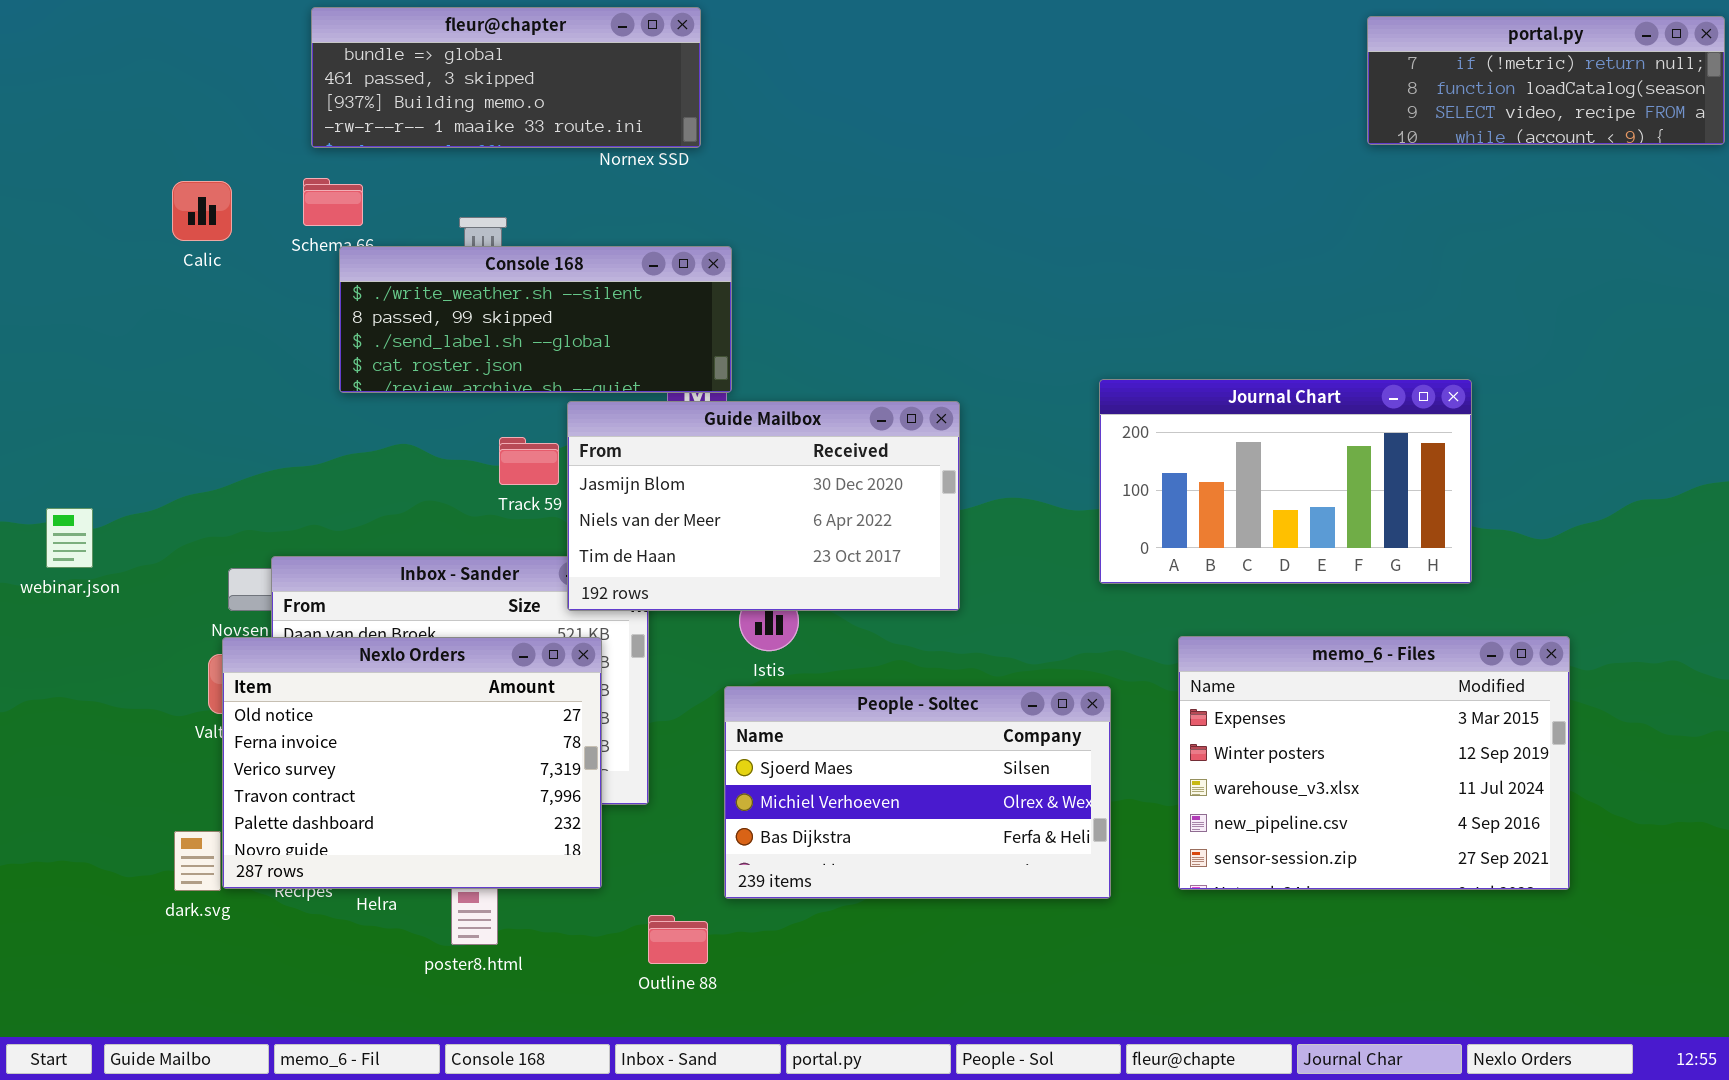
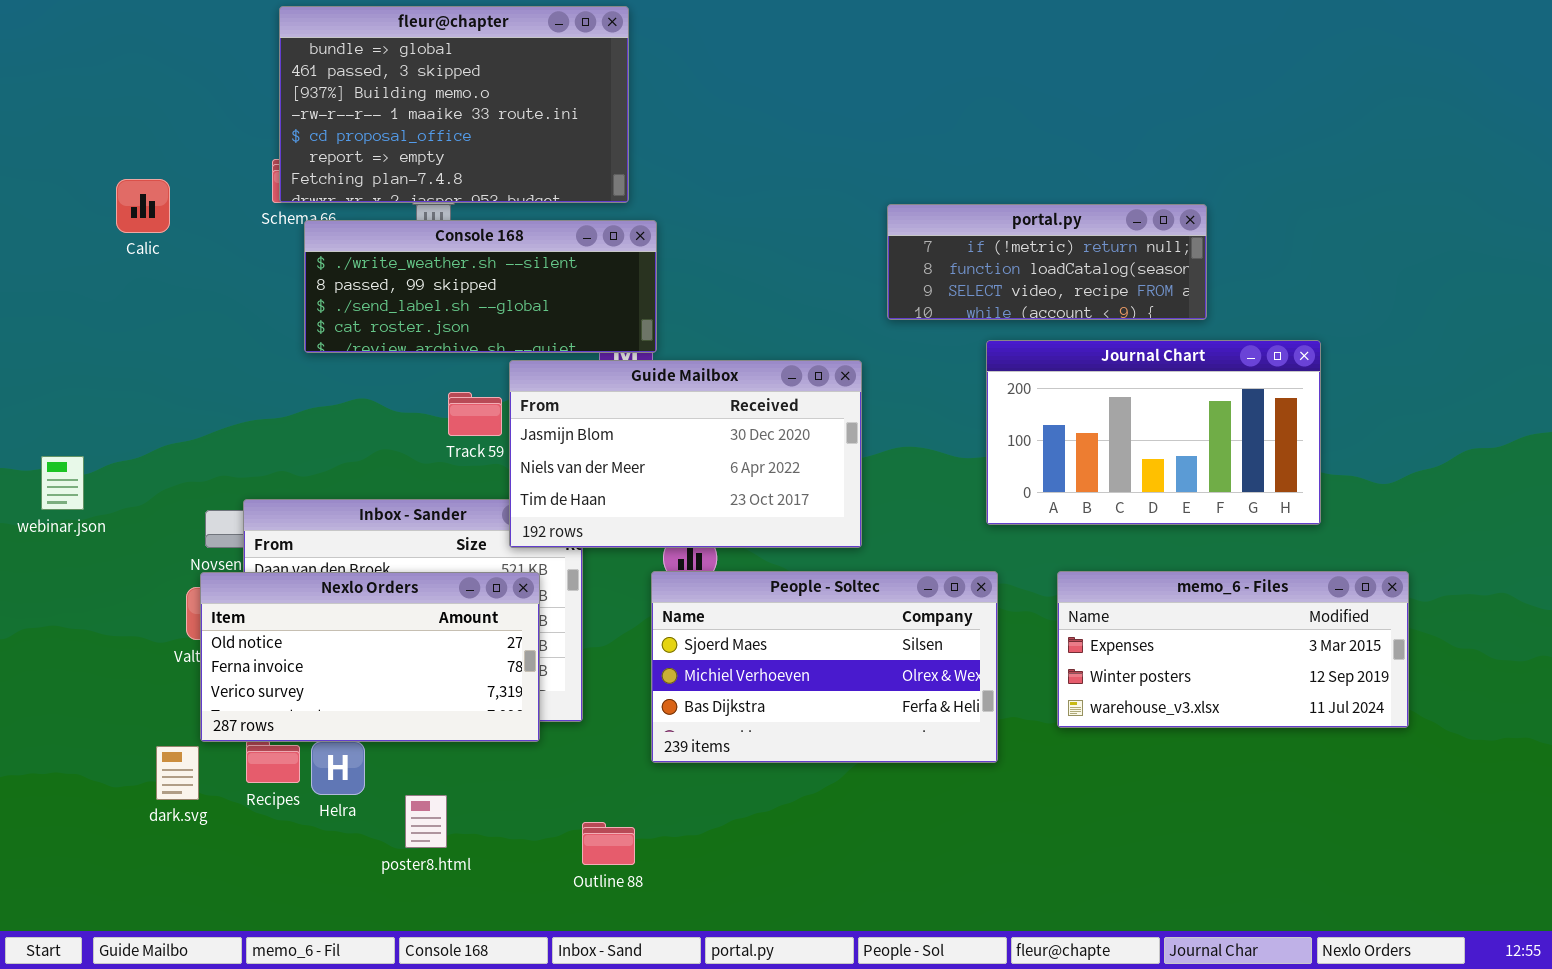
fleur@chapter: [311,7,701,148] -> [279,6,629,203], resized
portal.py: [1367,16,1725,145] -> [887,204,1207,320], moved
Calic: [172,181,232,241] -> [116,179,170,233], moved
memo_6 - Files: [1178,636,1570,890] -> [1057,571,1409,728], resized
Nexlo Orders: [222,637,602,889] -> [200,572,540,742], resized
People - Soltec: [724,686,1111,899] -> [651,571,998,763], moved

